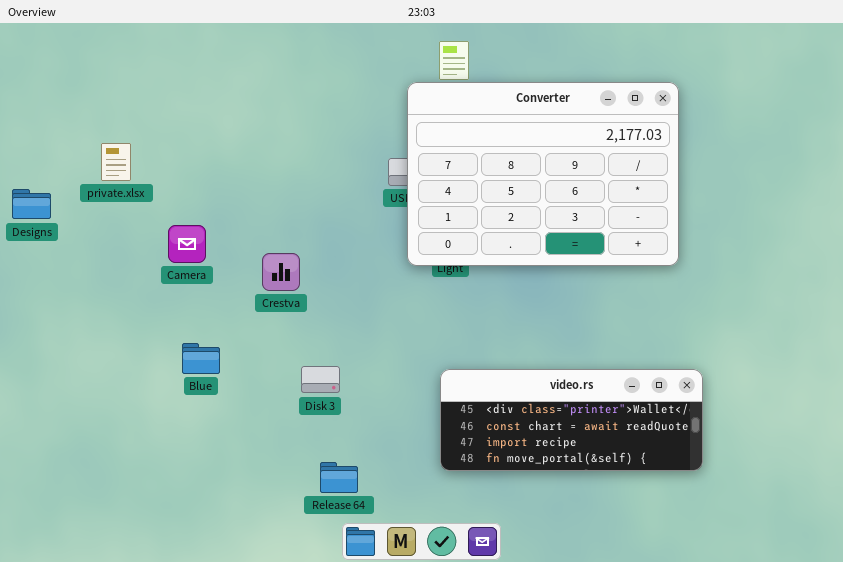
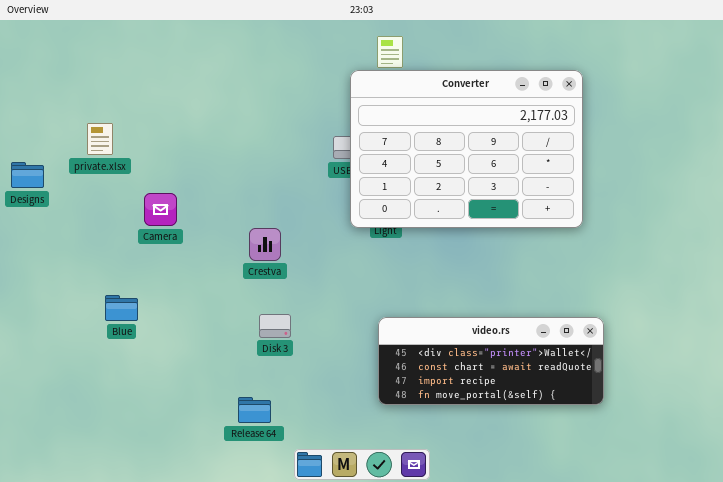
Crestva: [262,253,300,291] -> [249,228,281,261], moved
Blue: [182,343,220,374] -> [105,295,138,321], moved
Release 64: [320,462,358,493] -> [238,397,271,423], moved

